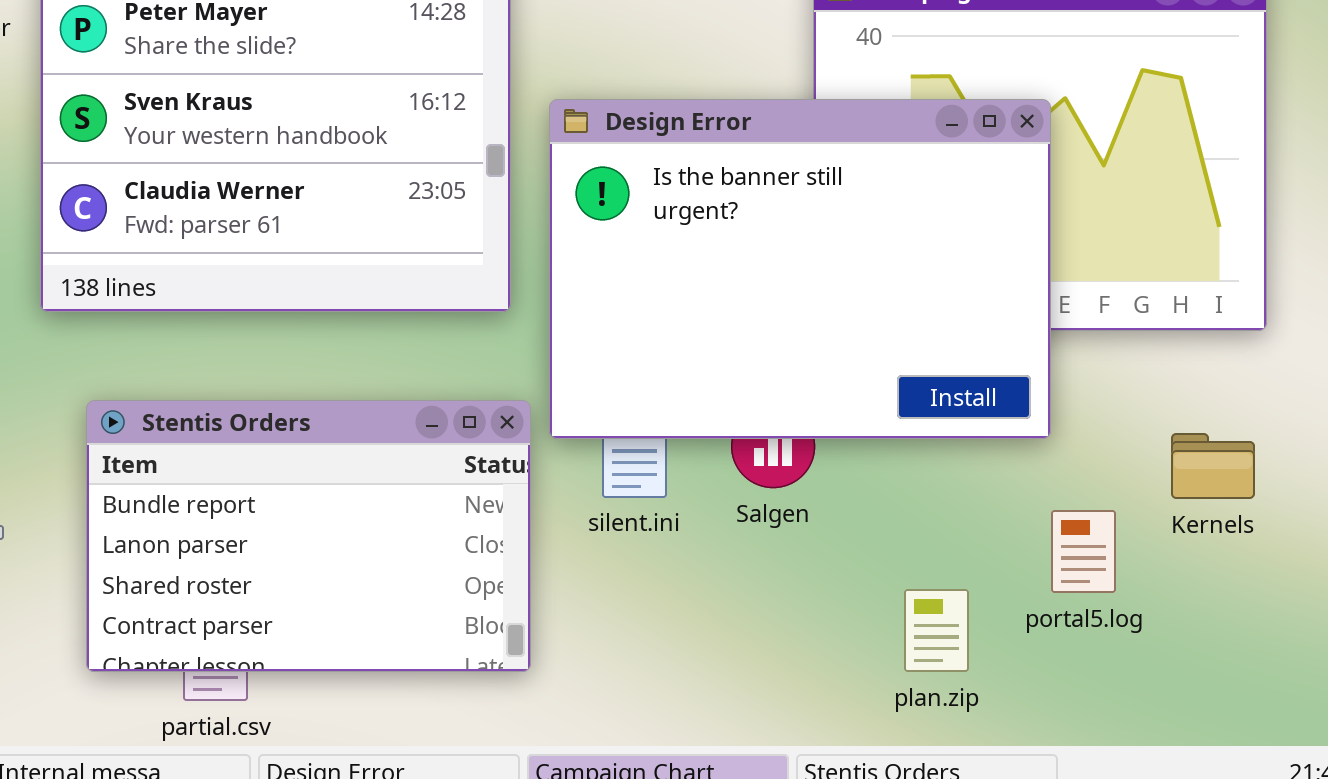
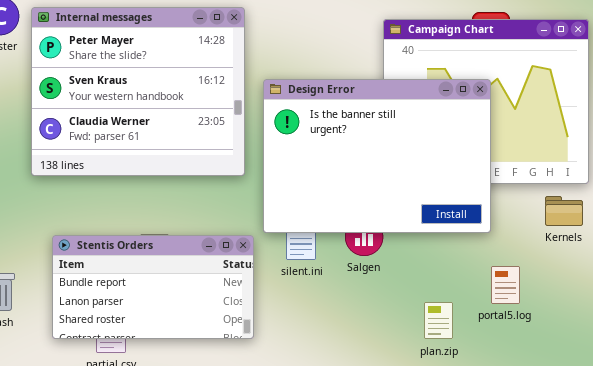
Stentis Orders: [86,400,531,672] -> [52,235,254,339], resized
Kernels: [1171,433,1255,499] -> [545,196,583,226], moved

